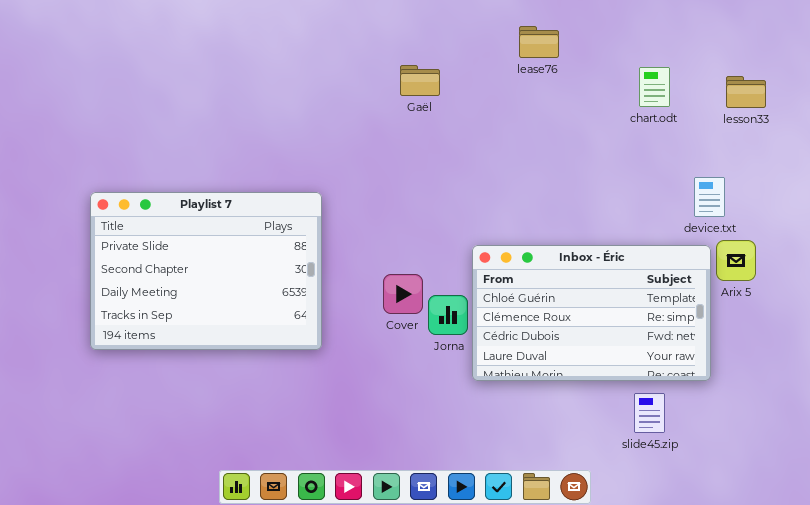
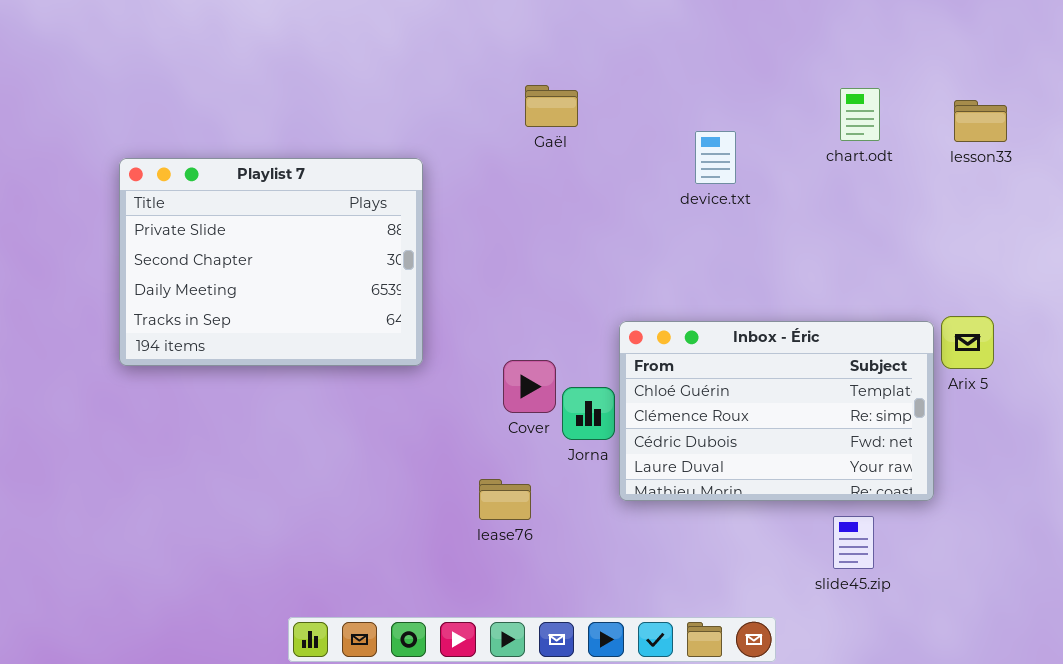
lease76: [519,26,559,58] -> [479,479,531,520], moved
device.txt: [694,177,725,217] -> [695,131,736,184], moved
Playlist 7: [90,192,322,350] -> [119,158,423,366], moved

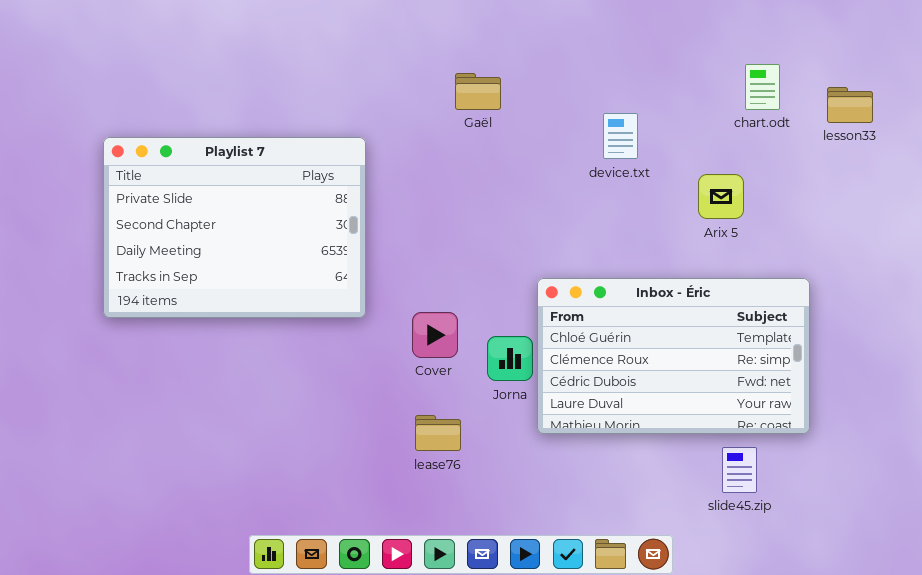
chart.odt: [840,88,880,141] -> [745,64,780,110], moved
Arix 5: [941,316,994,369] -> [698,174,744,219], moved
Cover: [503,360,556,413] -> [412,312,458,358], moved

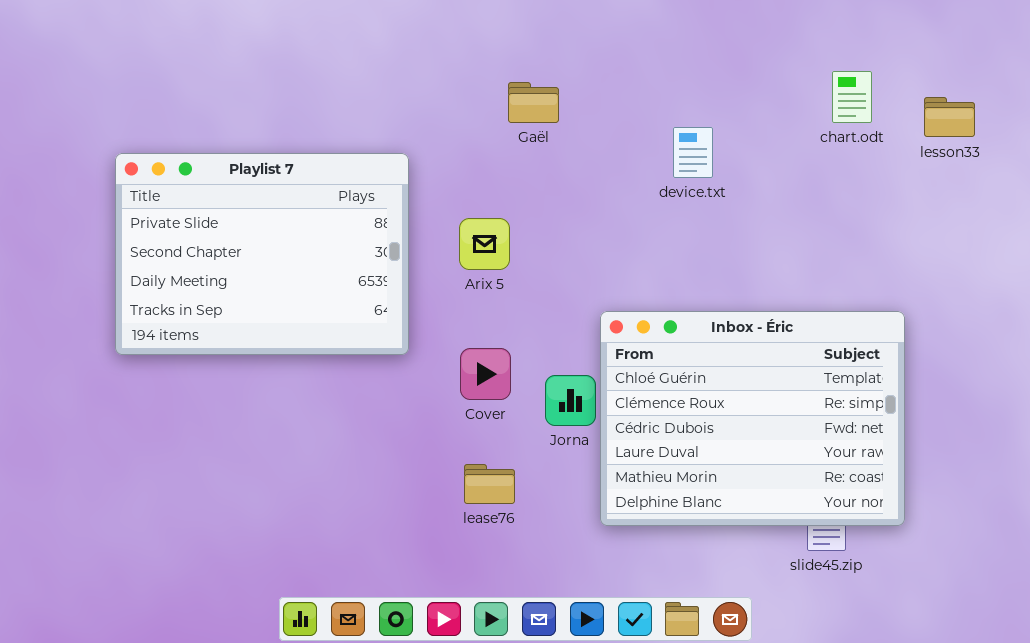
Arix 5: [698,174,744,219] -> [459,218,510,270], moved
Inbox - Éric: [537,278,810,434] -> [600,311,905,526], resized

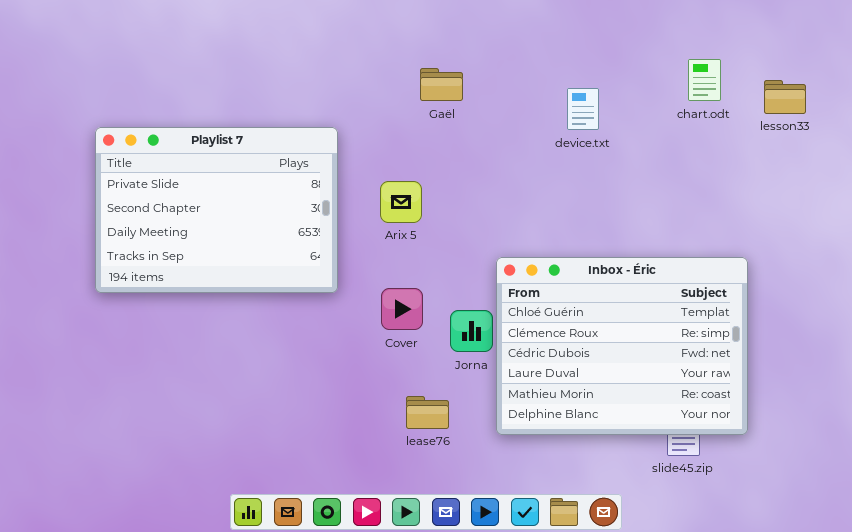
device.txt: [673,127,713,178] -> [567,88,599,130], moved
lease76: [464,464,515,504] -> [406,396,449,429], moved

